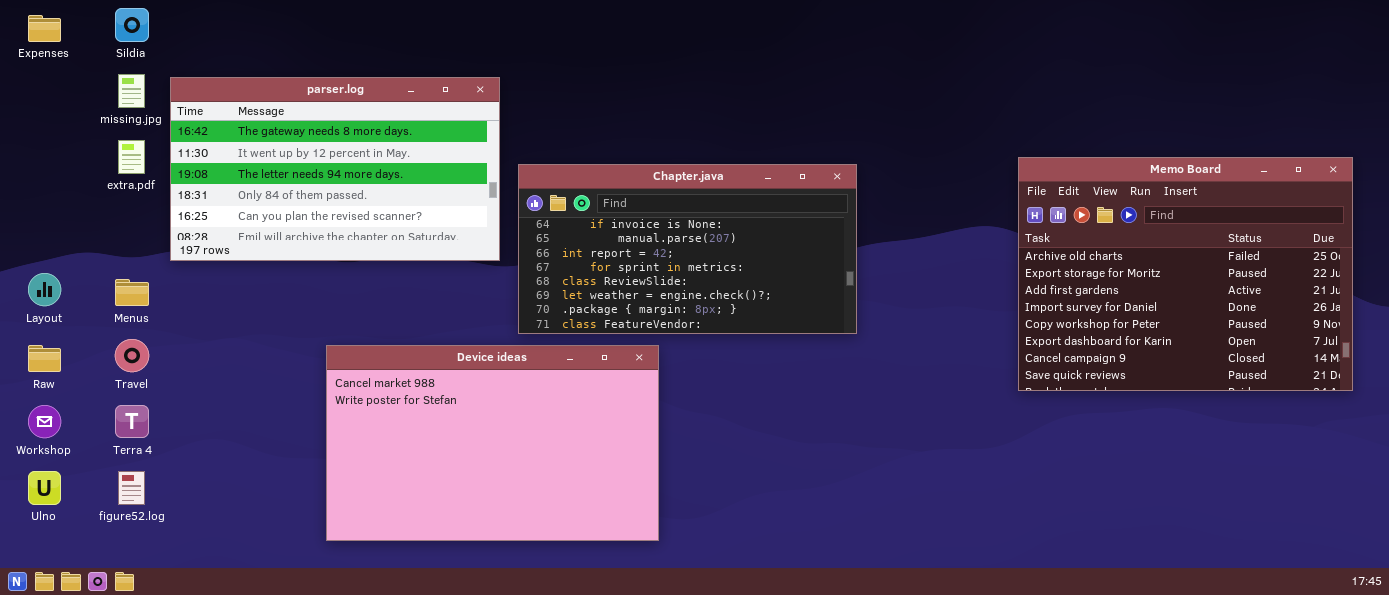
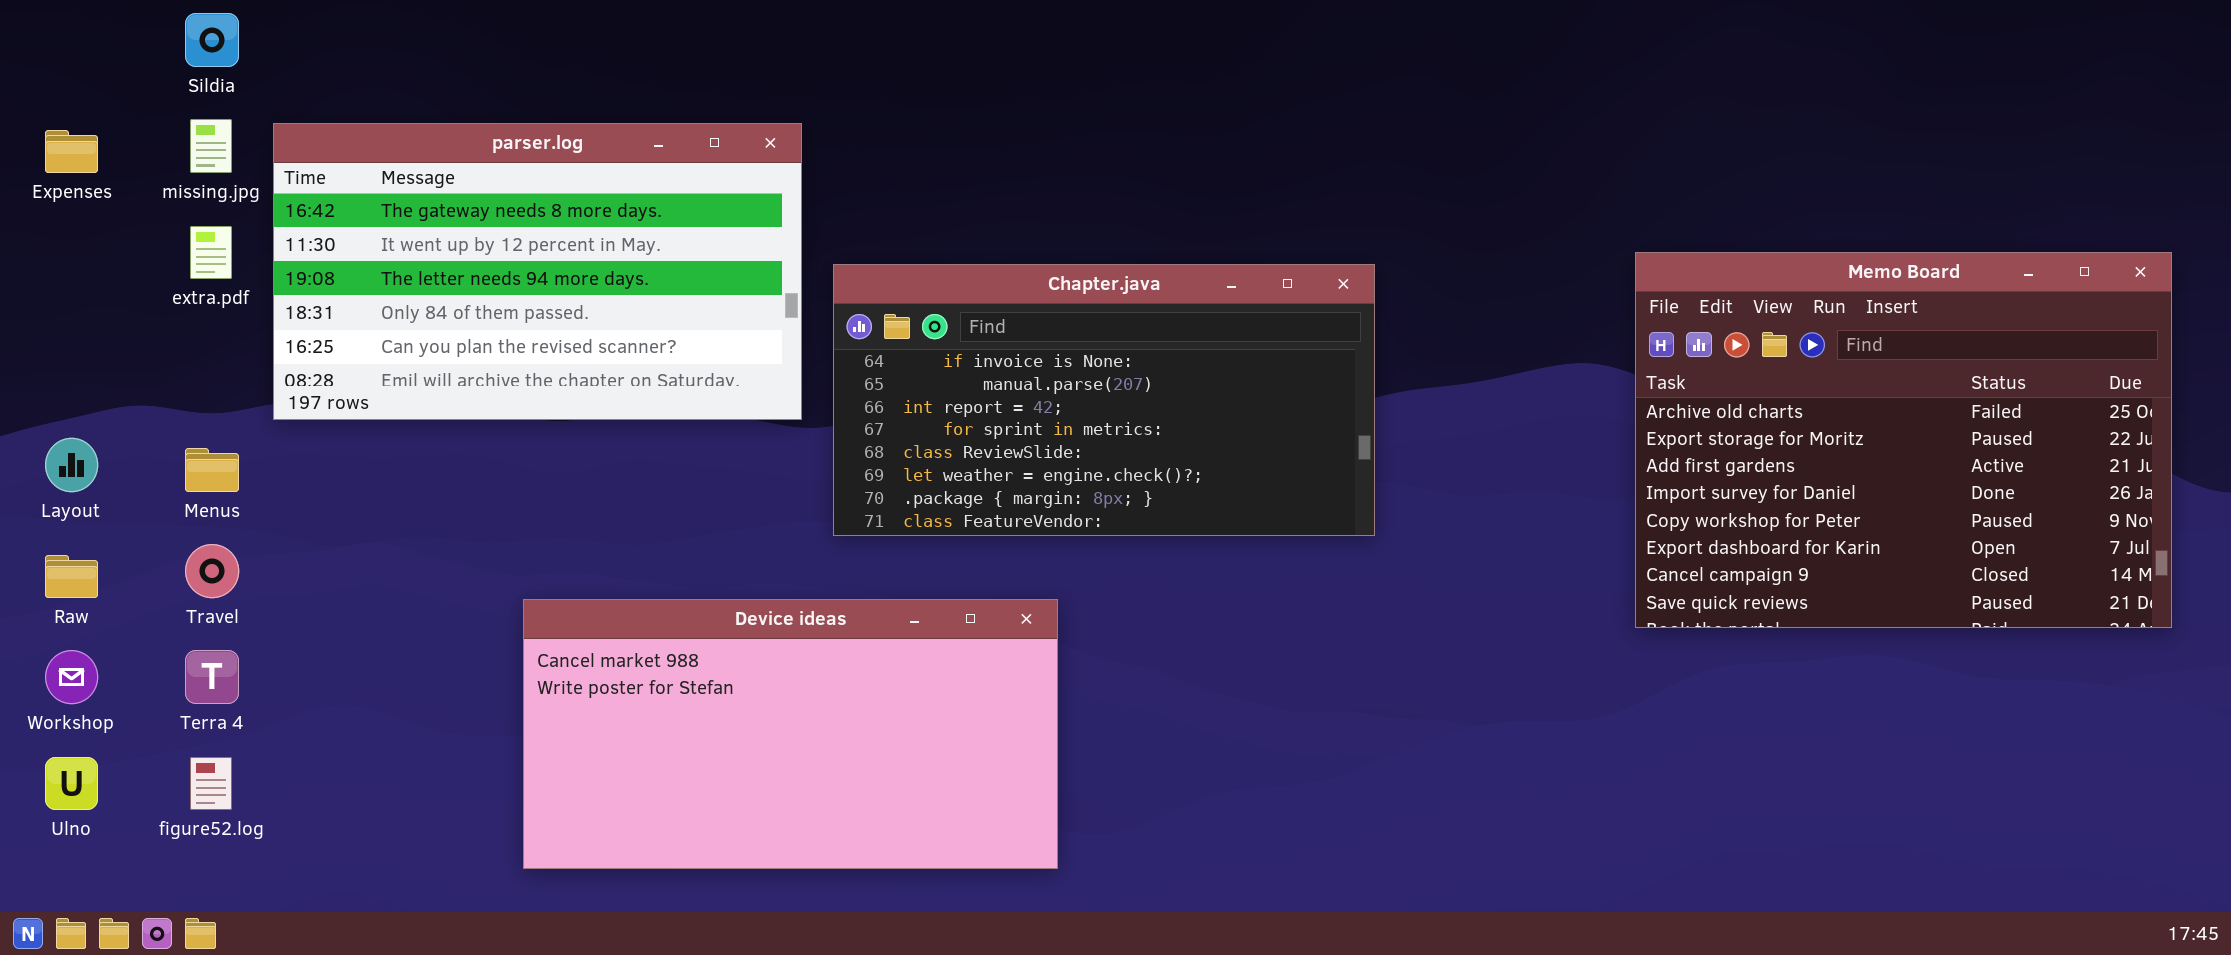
Expenses: [28,15,61,42] -> [45,130,98,173], moved
Device ideas: [326,345,659,541] -> [523,599,1058,869], resized

